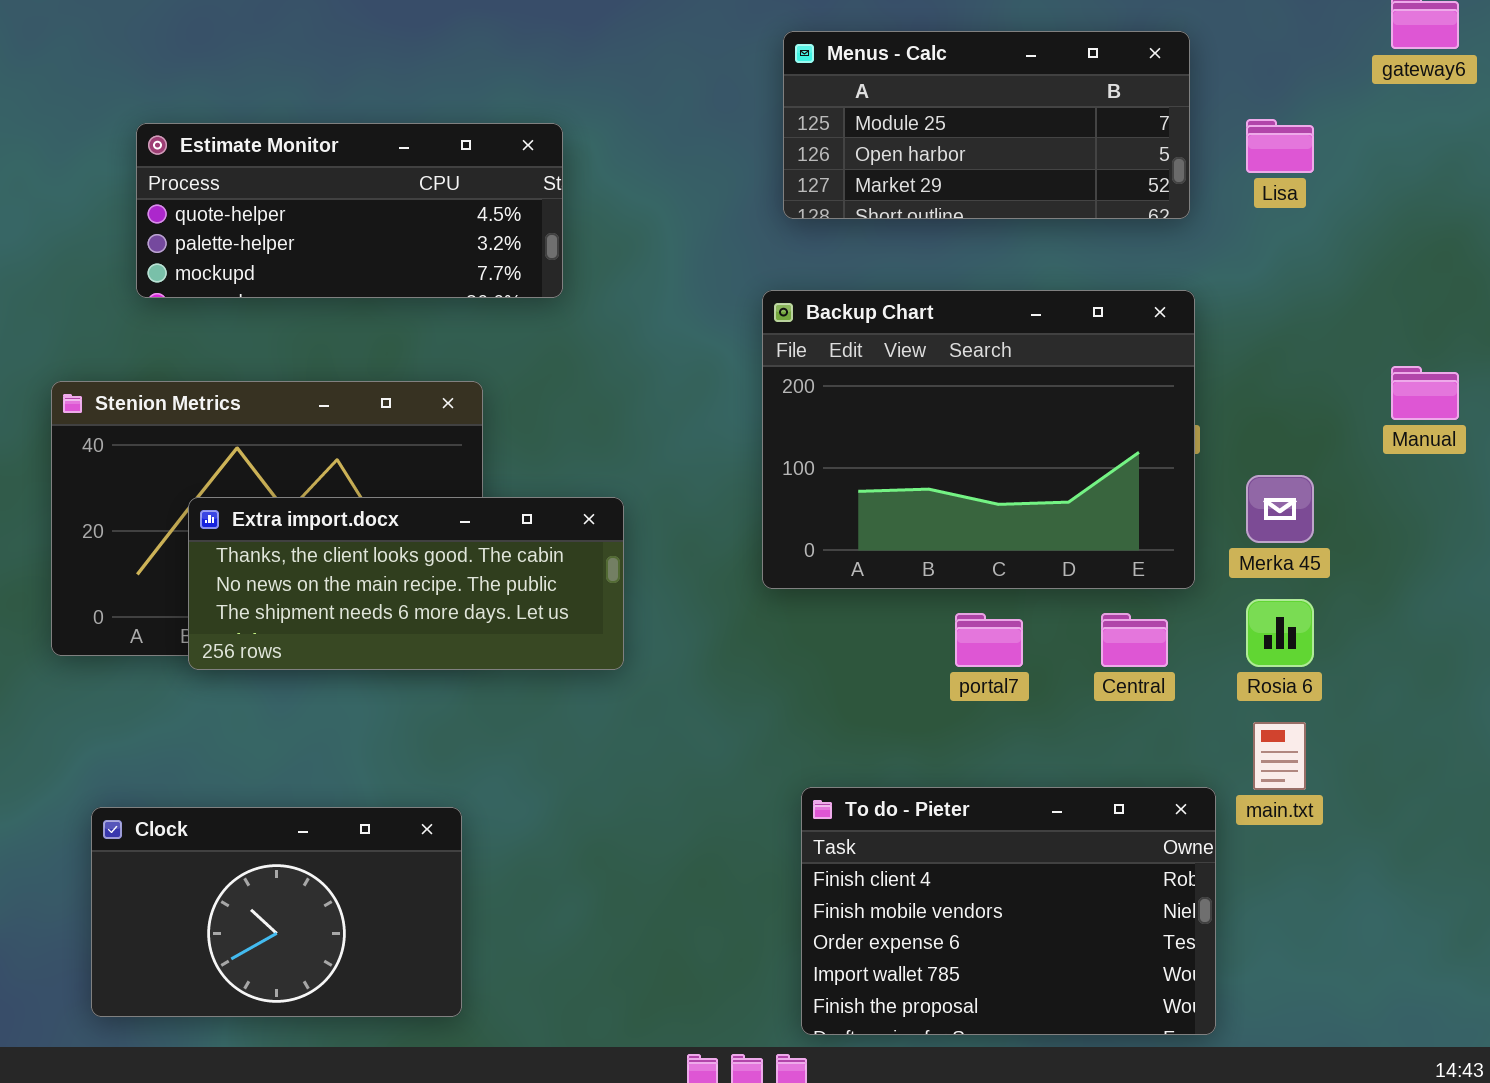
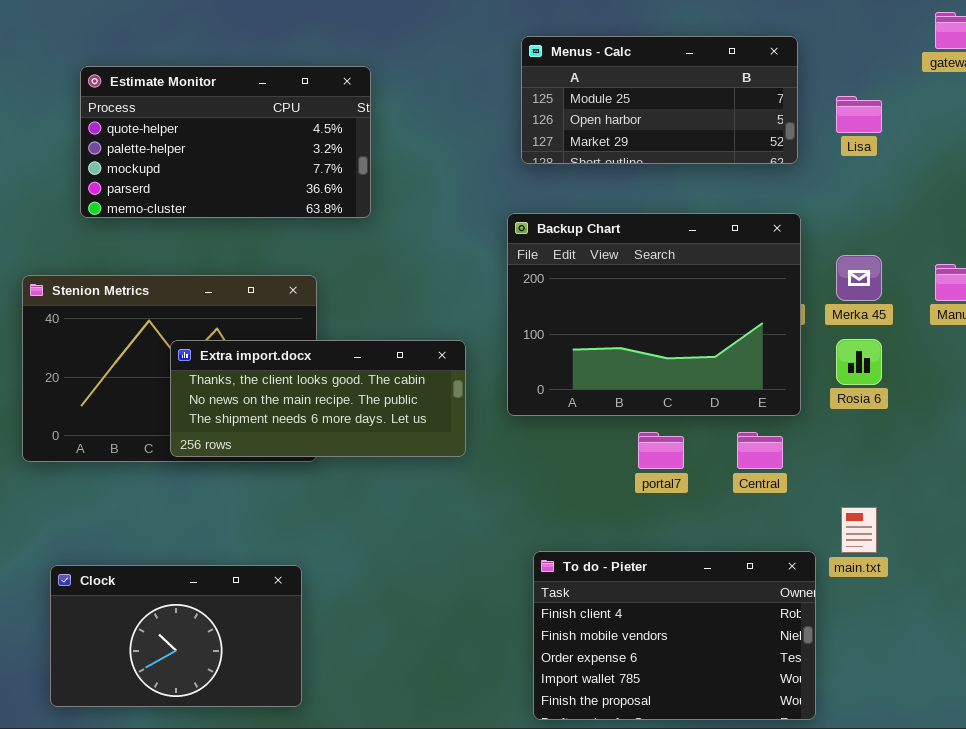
Estimate Monitor: [136,123,563,298] -> [80,66,371,218], resized
Merka 45: [1246,475,1314,543] -> [836,255,882,301], moved
Extra import.docx: [188,497,624,670] -> [170,340,466,457], moved
Rosia 6: [1246,599,1314,667] -> [836,339,882,385], moved

